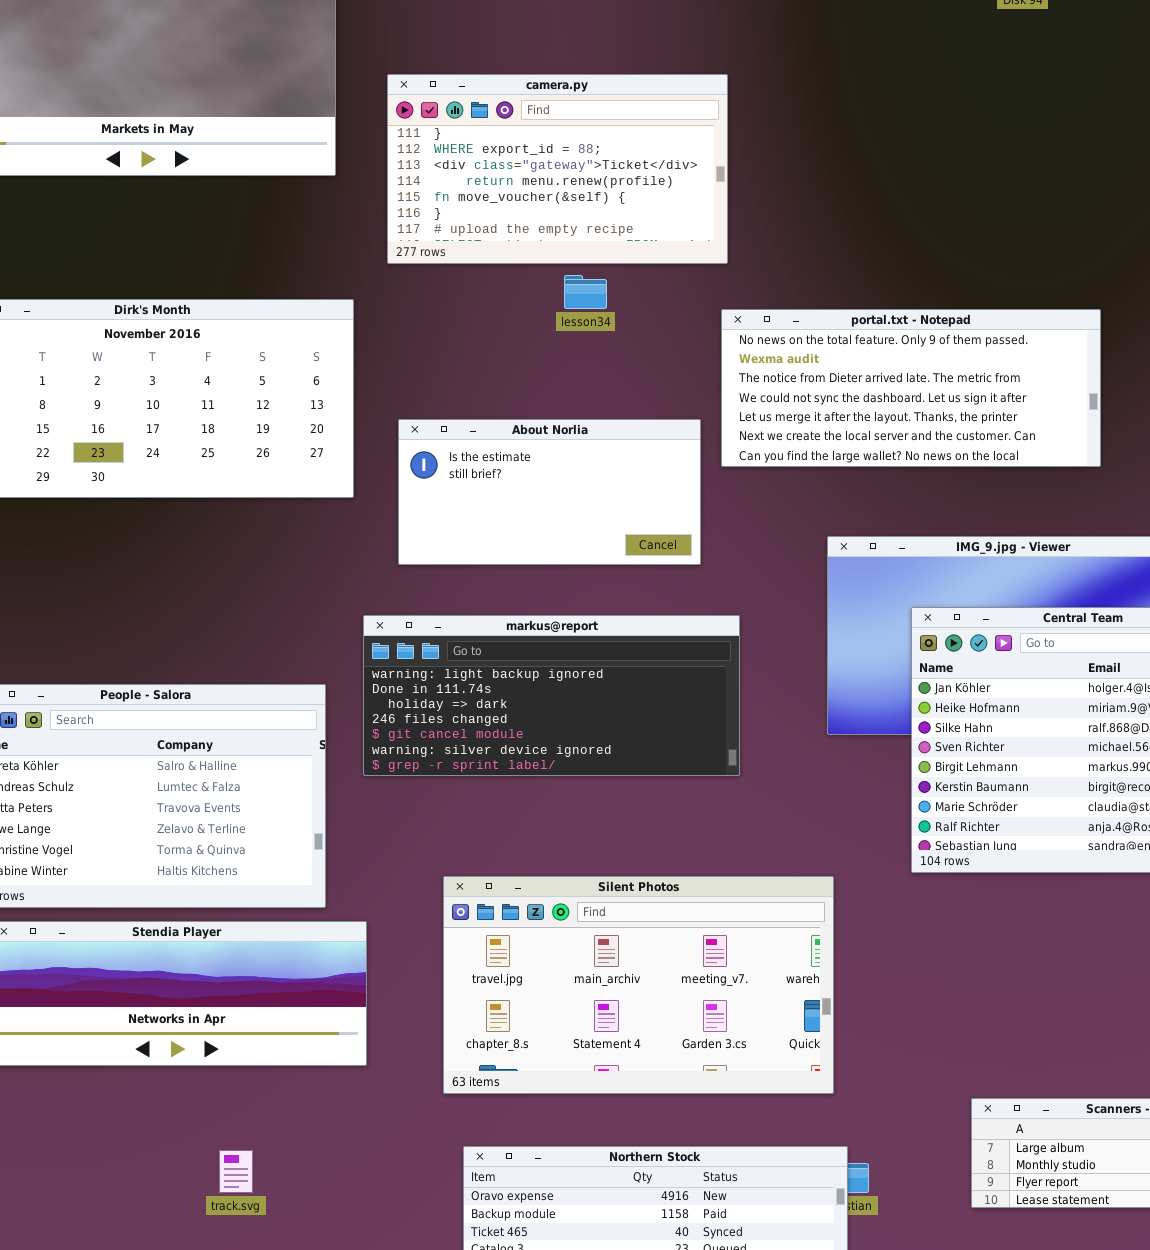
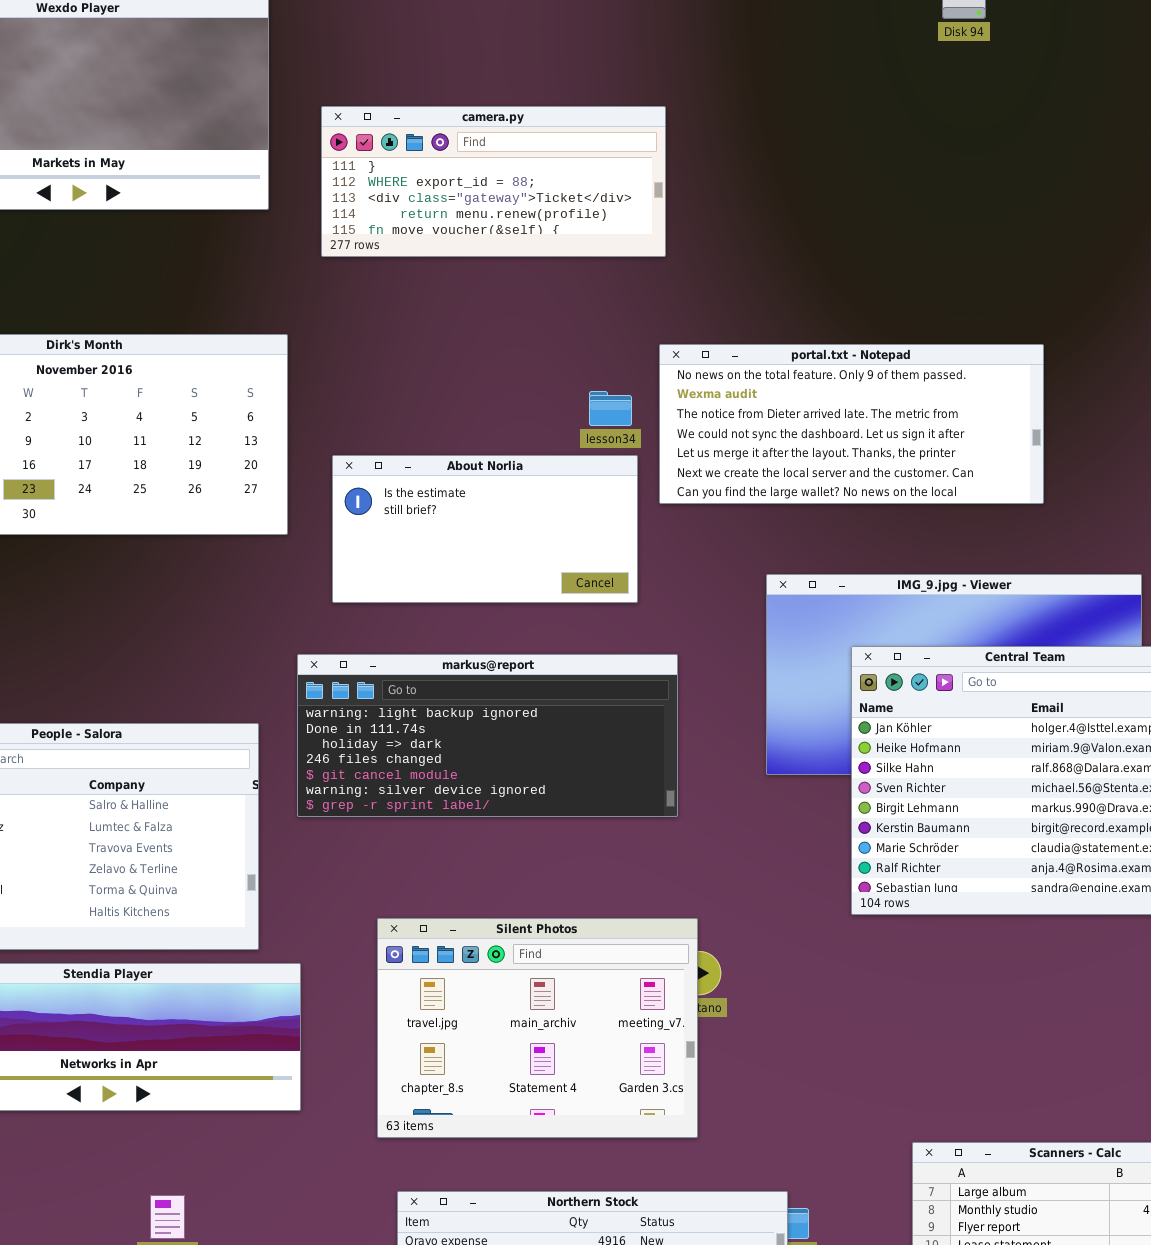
camera.py: [387,74,728,264] -> [321,106,666,257], resized
lesson34: [564,275,607,309] -> [589,391,632,426], moved
Silent Photos: [443,876,834,1094] -> [377,918,698,1138], resized

